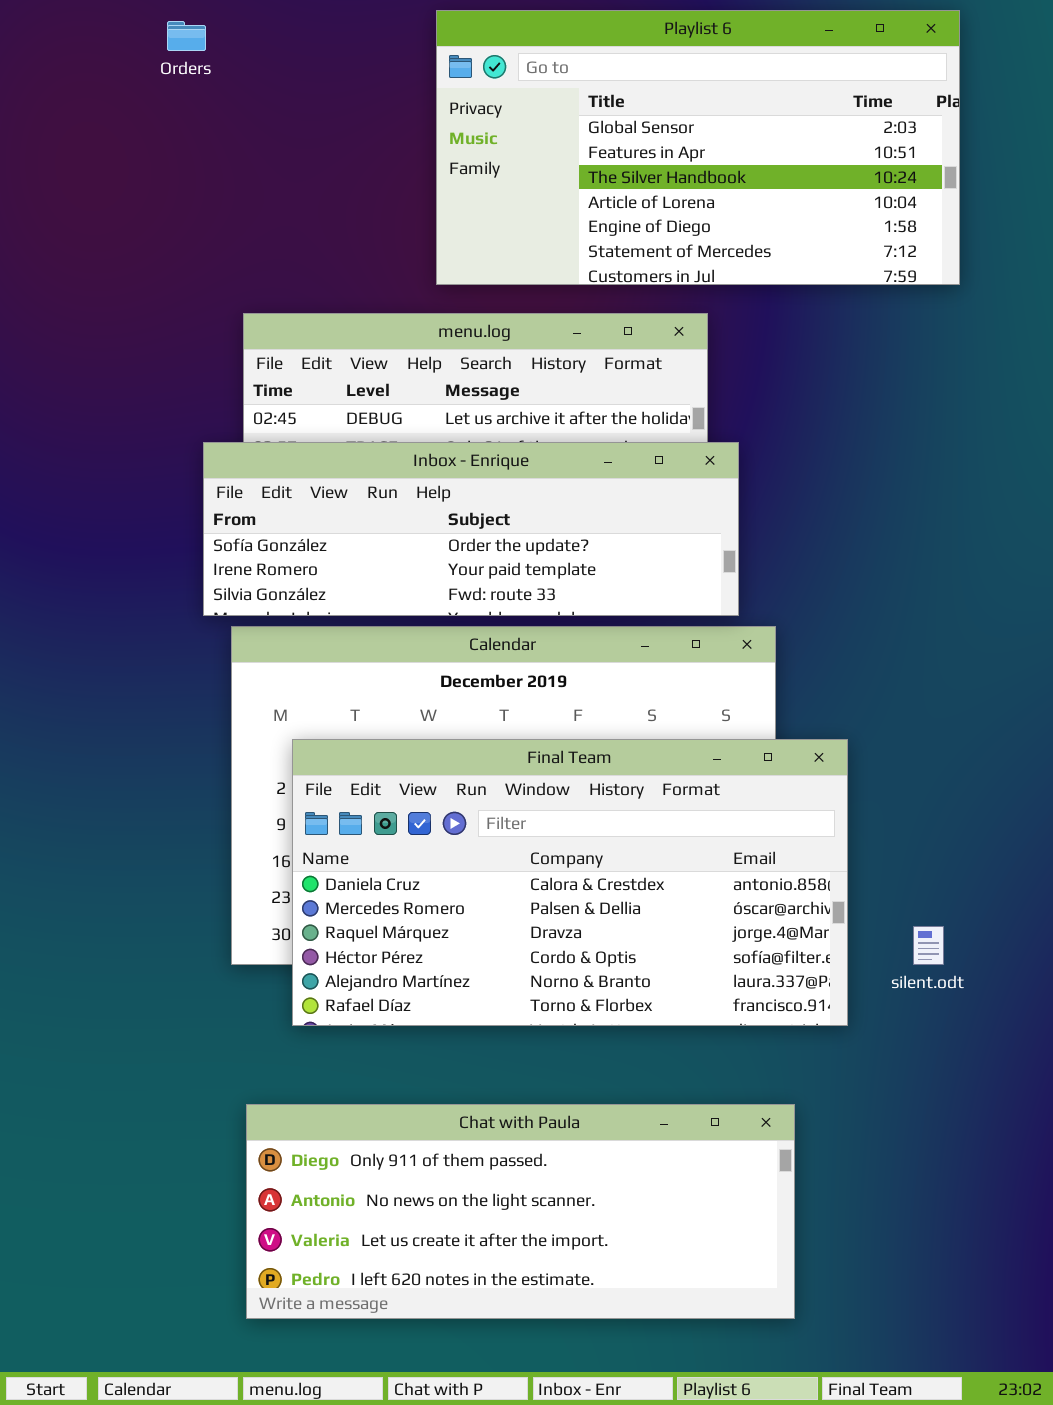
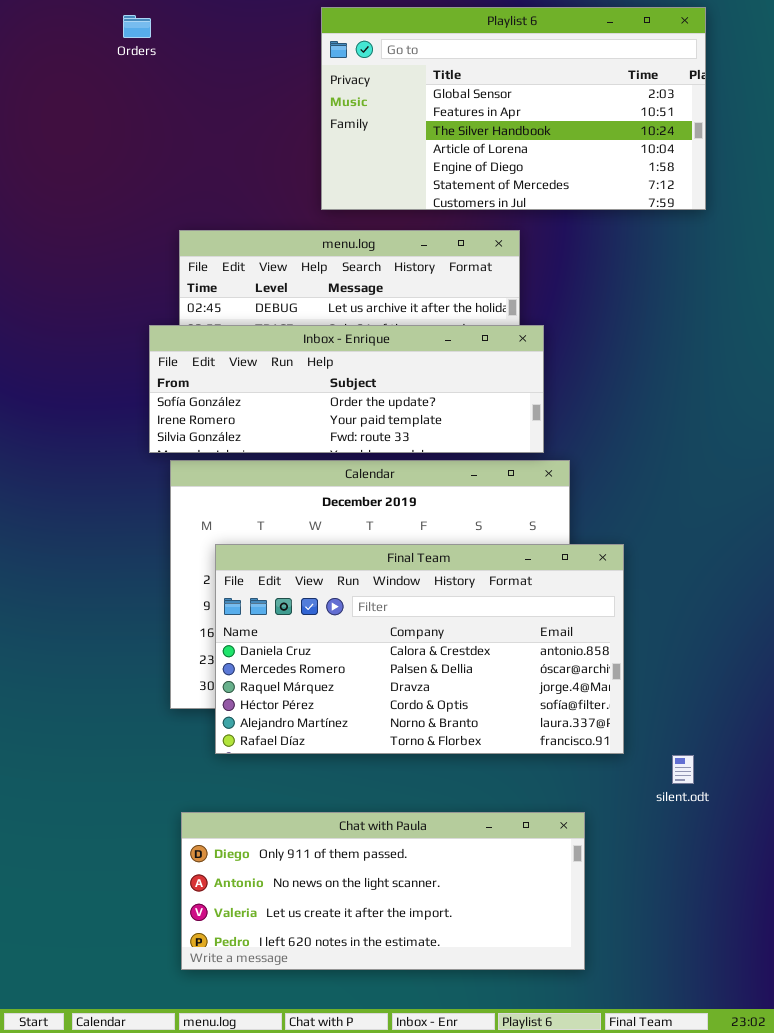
silent.odt: [913,926,944,965] -> [672,755,694,784], moved

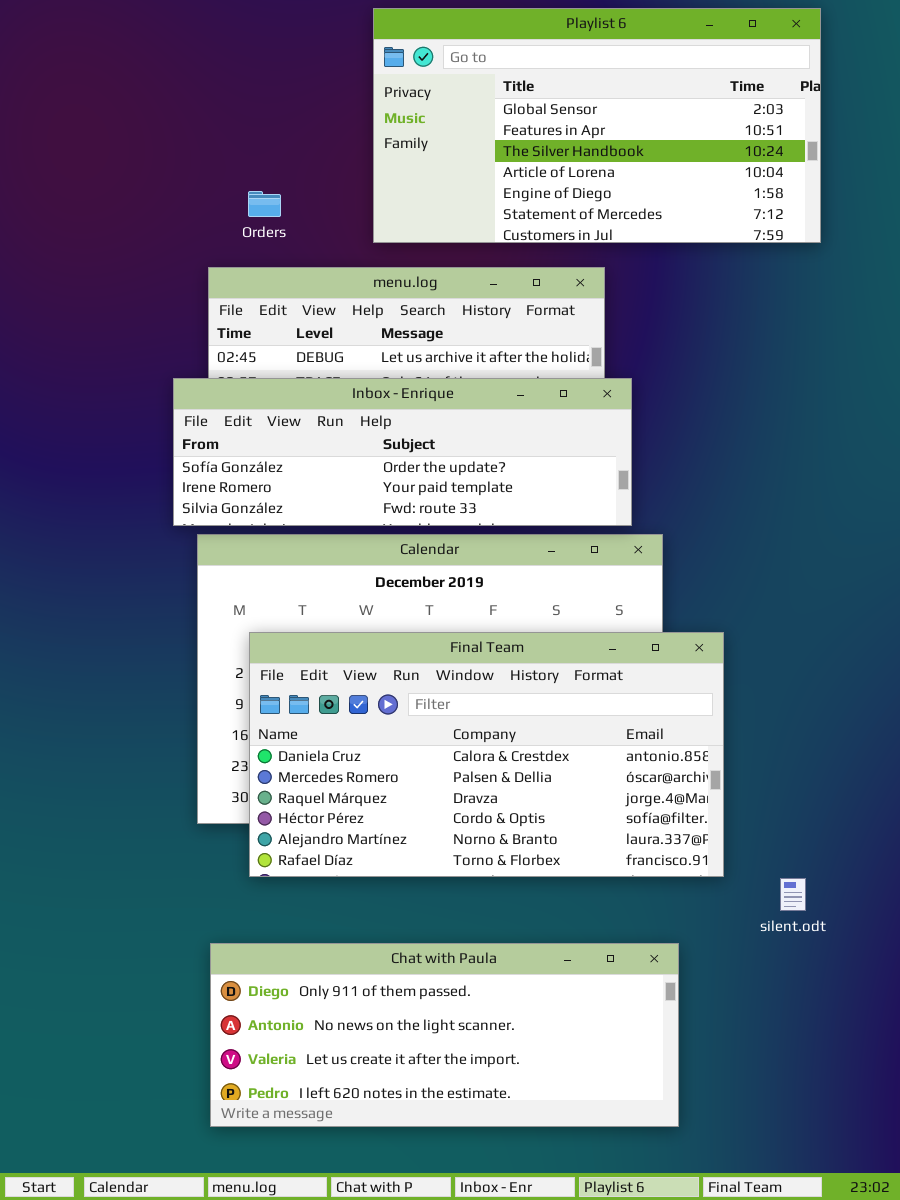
Orders: [123,15,151,38] -> [248,191,281,217], moved

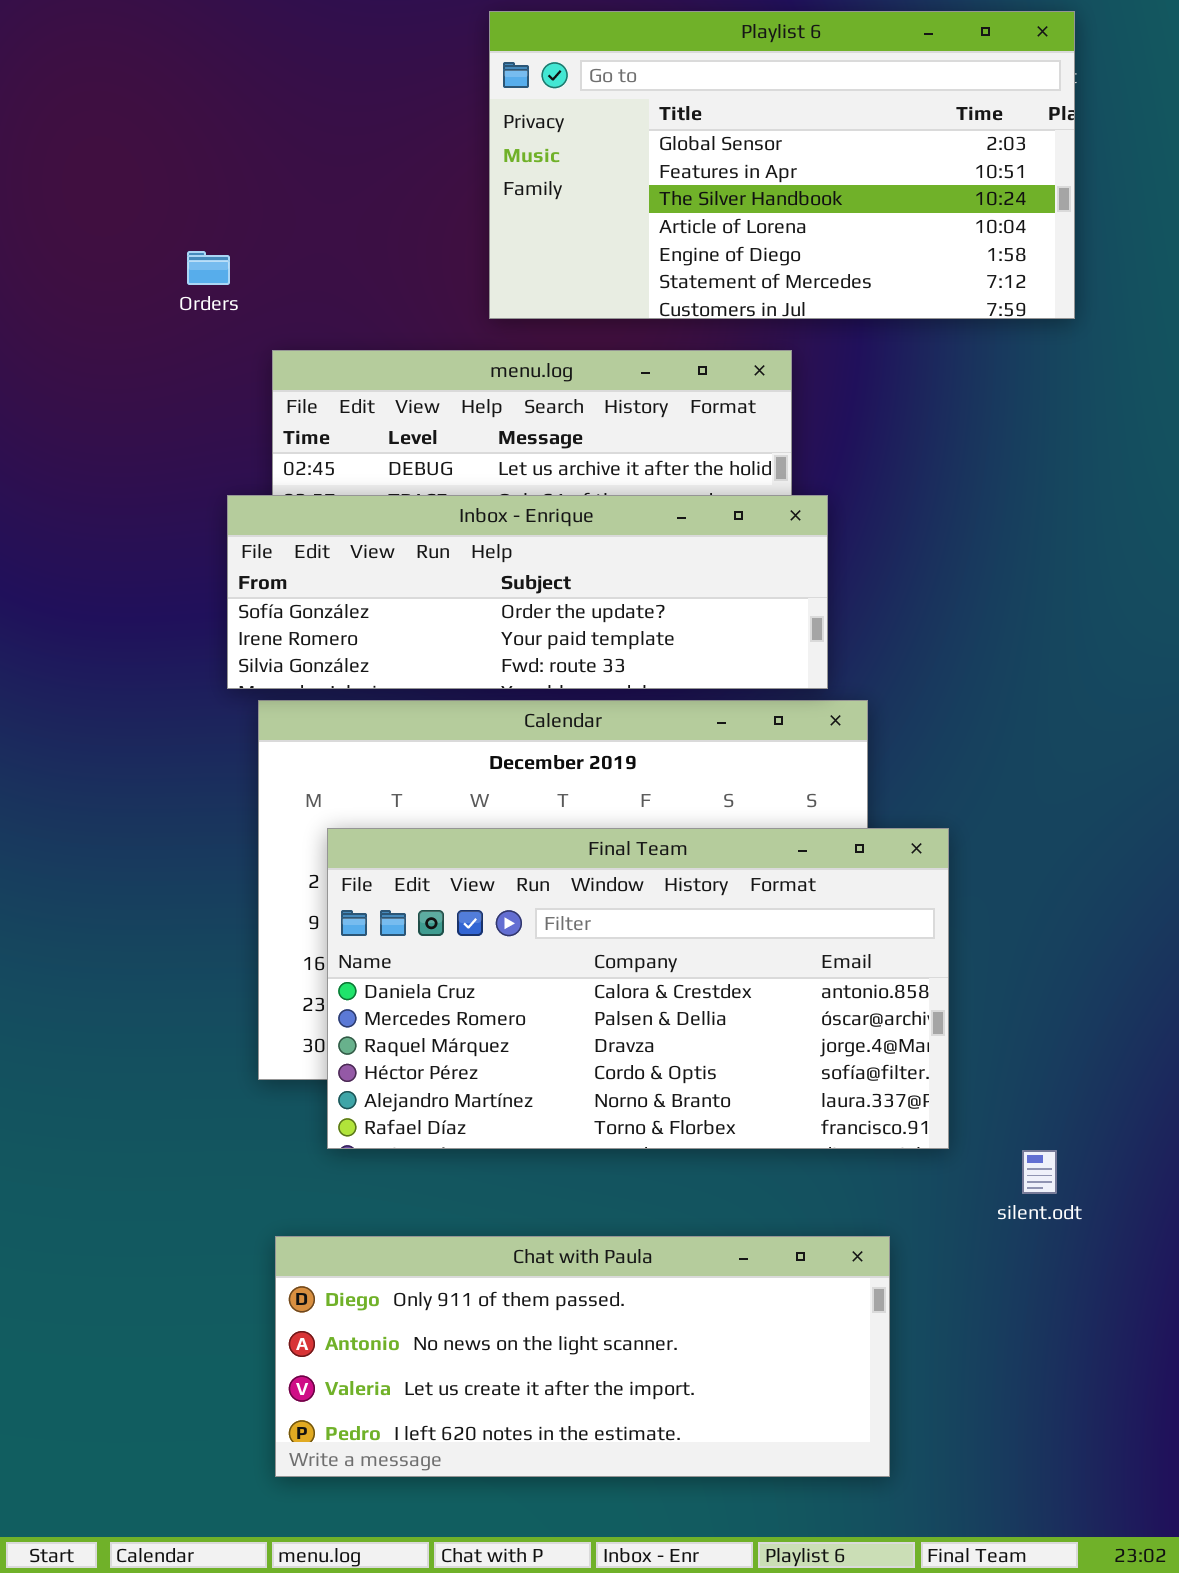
Orders: [248,191,281,217] -> [187,251,230,285], moved

